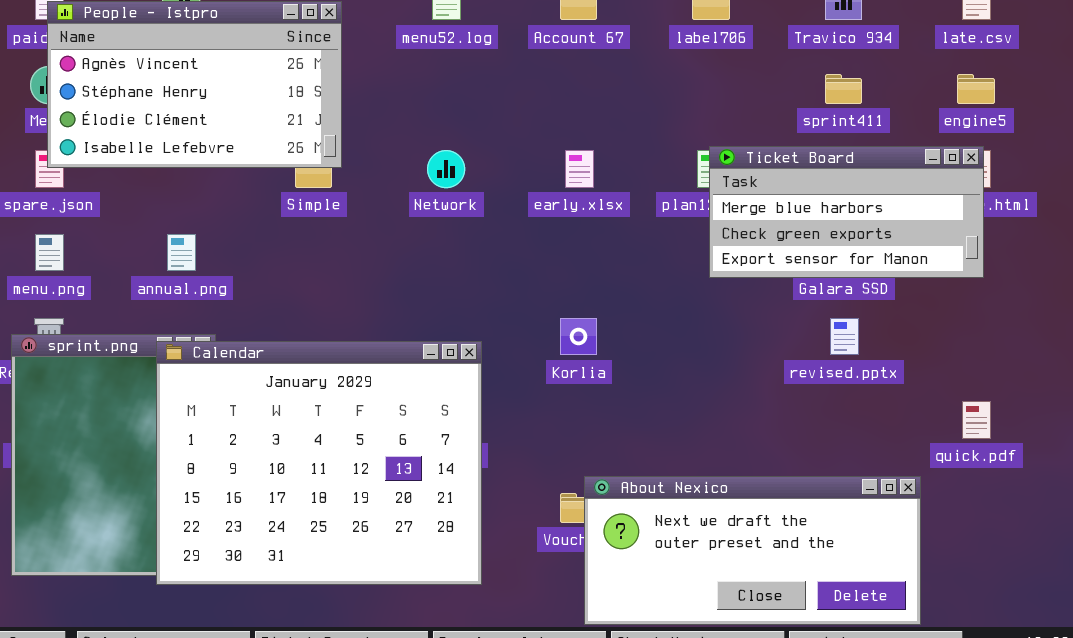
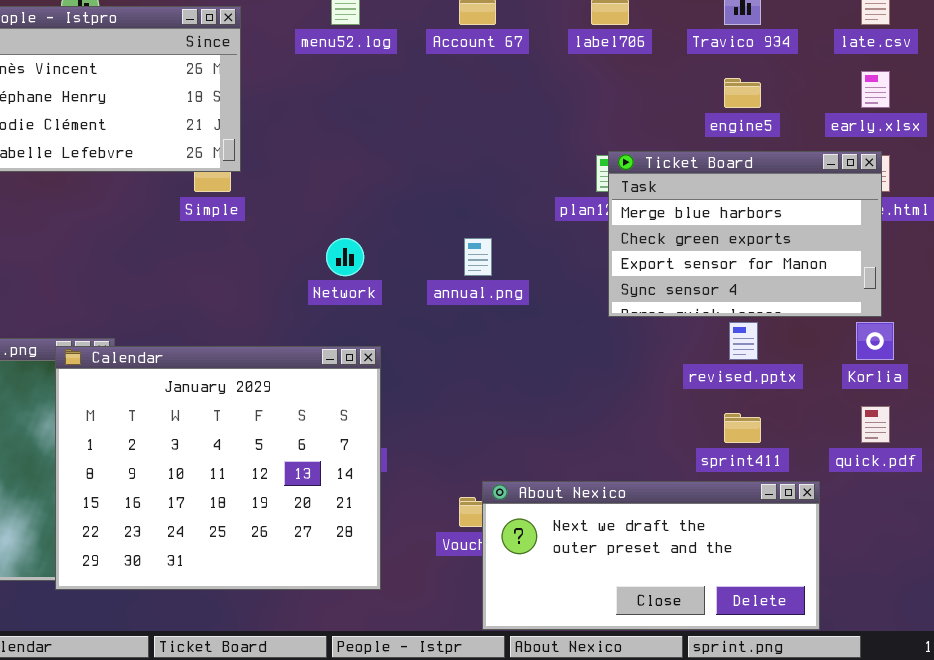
sprint411: [825,74,862,104] -> [724,413,761,443], moved
engine5: [957,74,995,104] -> [724,78,761,108], moved
Ticket Board: [709,146,984,278] -> [608,151,882,317], resized
Network: [427,150,465,188] -> [326,238,364,276], moved
early.xlsx: [565,150,594,188] -> [861,71,890,108], moved
annual.png: [167,234,196,271] -> [464,238,492,276], moved
Korlia: [560,318,597,355] -> [856,322,894,360], moved

